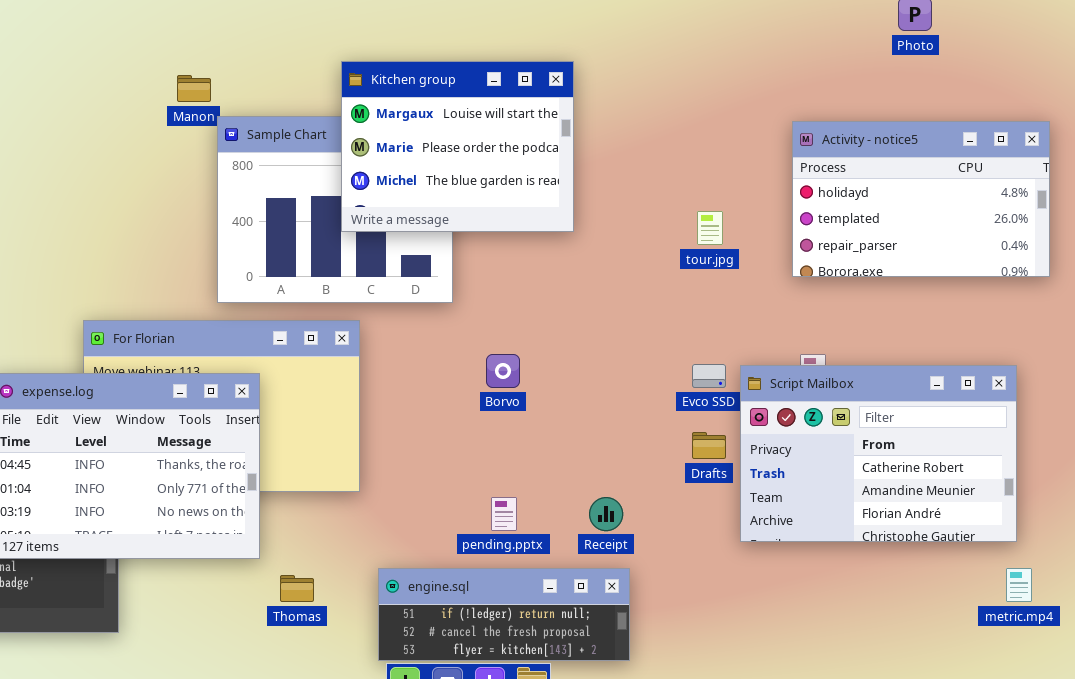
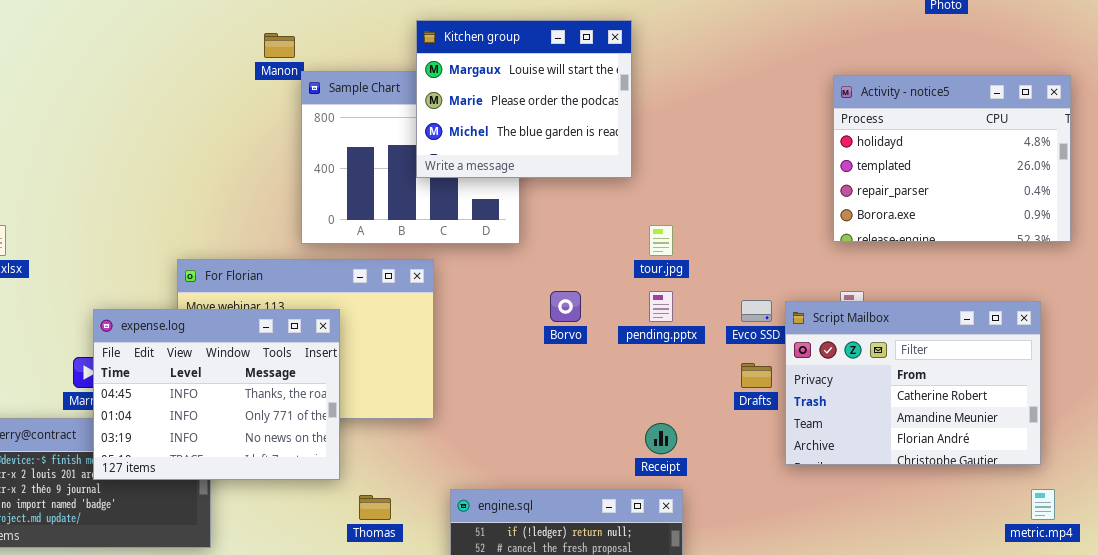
Activity - notice5: [792,121,1050,277] -> [833,75,1071,242], resized
tour.jpg: [697,211,723,245] -> [649,225,673,256], moved
pending.pptx: [491,497,517,531] -> [649,291,673,322], moved

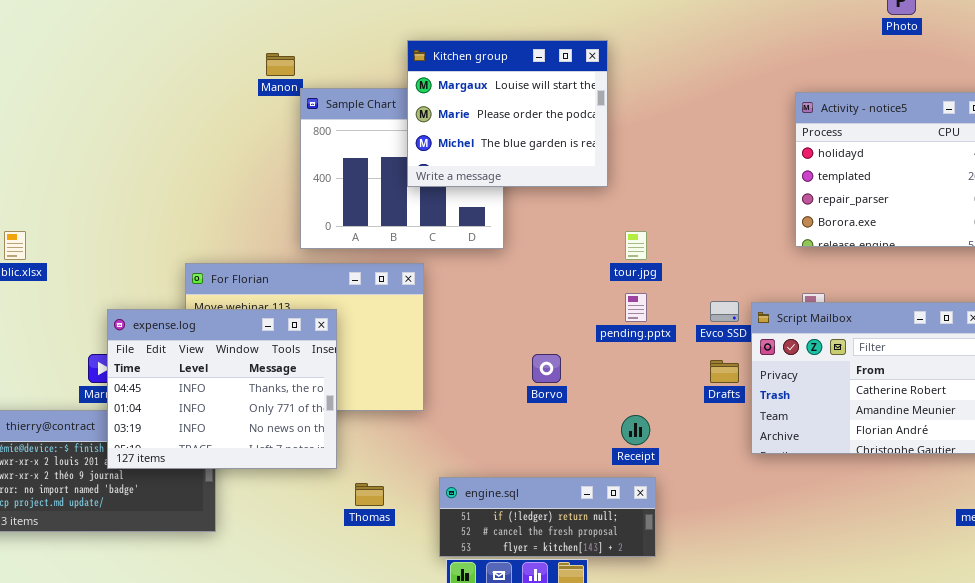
Borvo: [550,291,581,322] -> [532,354,561,383], moved

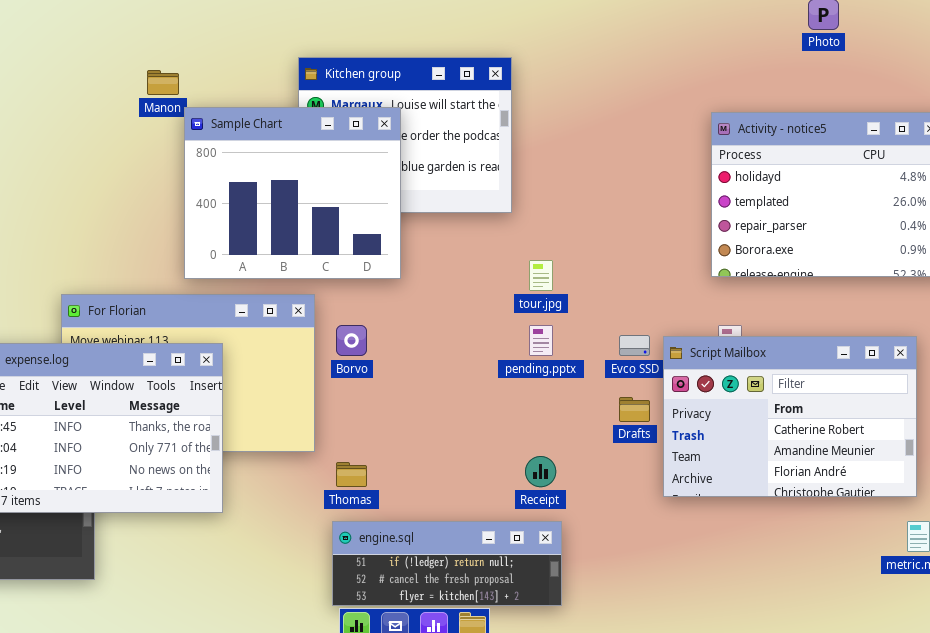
Sample Chart: [300,88,504,249] -> [184,107,401,279], raised
Borvo: [532,354,561,383] -> [336,325,367,356], moved
Thomas: [355,483,384,506] -> [336,462,367,487], moved

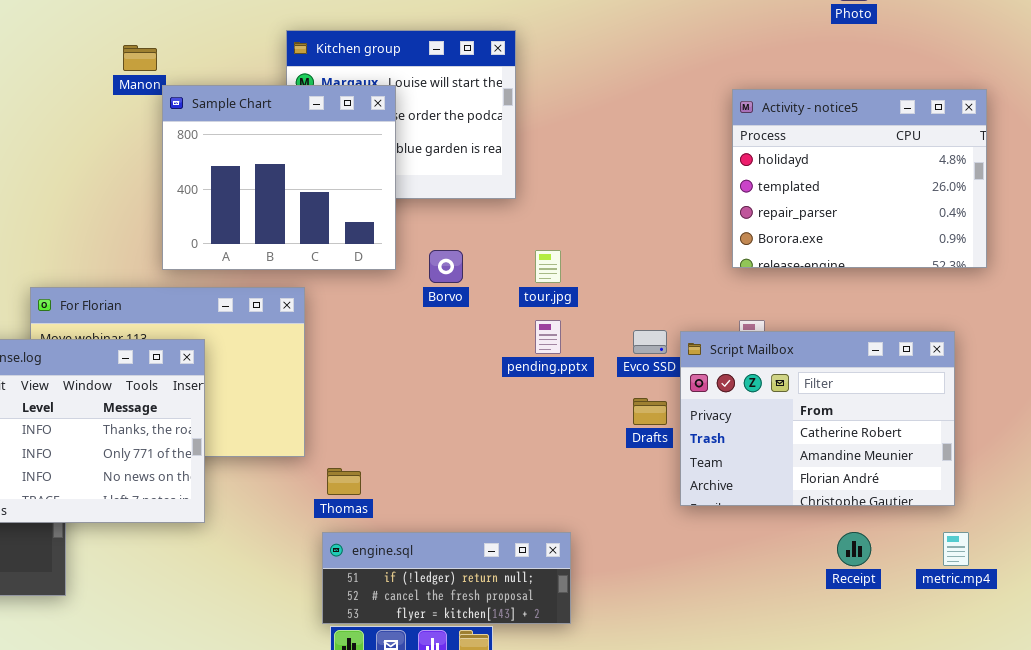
Borvo: [336,325,367,356] -> [429,250,463,283], moved
Receipt: [525,456,556,487] -> [837,532,871,566], moved

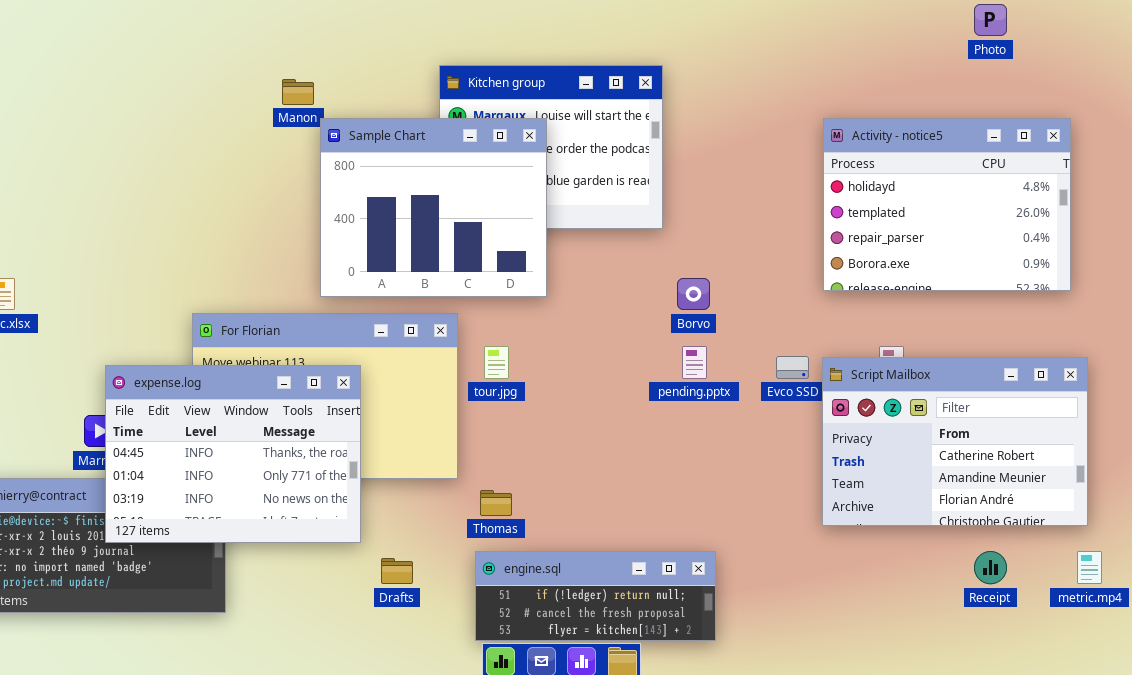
Activity - notice5: [732,89,987,268] -> [823,118,1071,291], moved
Borvo: [429,250,463,283] -> [677,278,710,310], moved
tour.jpg: [535,250,561,283] -> [484,346,509,379], moved
Drafts: [633,398,667,425] -> [381,558,413,584], moved

